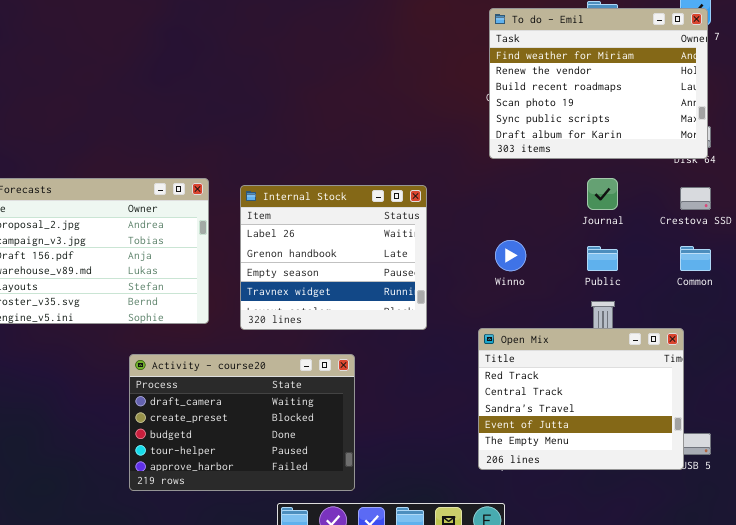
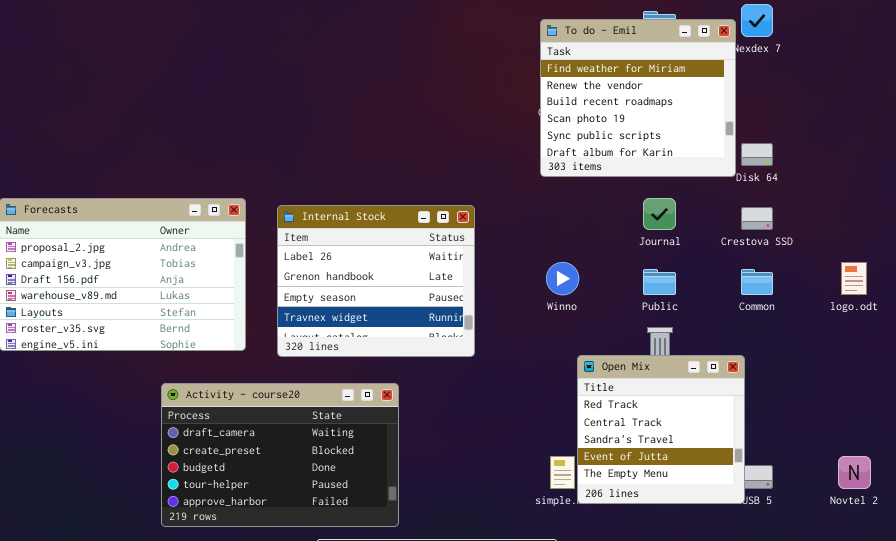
To do - Emil: [489,8,708,159] -> [540,19,736,177], resized
Open Mix: [478,328,684,470] -> [577,355,745,504], resized

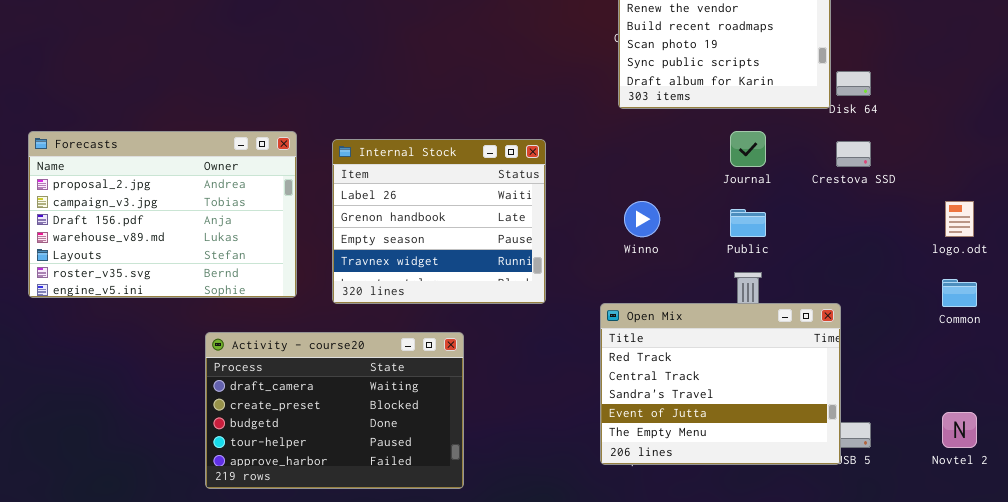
Common: [741,269,773,295] -> [942,279,977,307], moved
Open Mix: [577,355,745,504] -> [600,303,841,465], resized

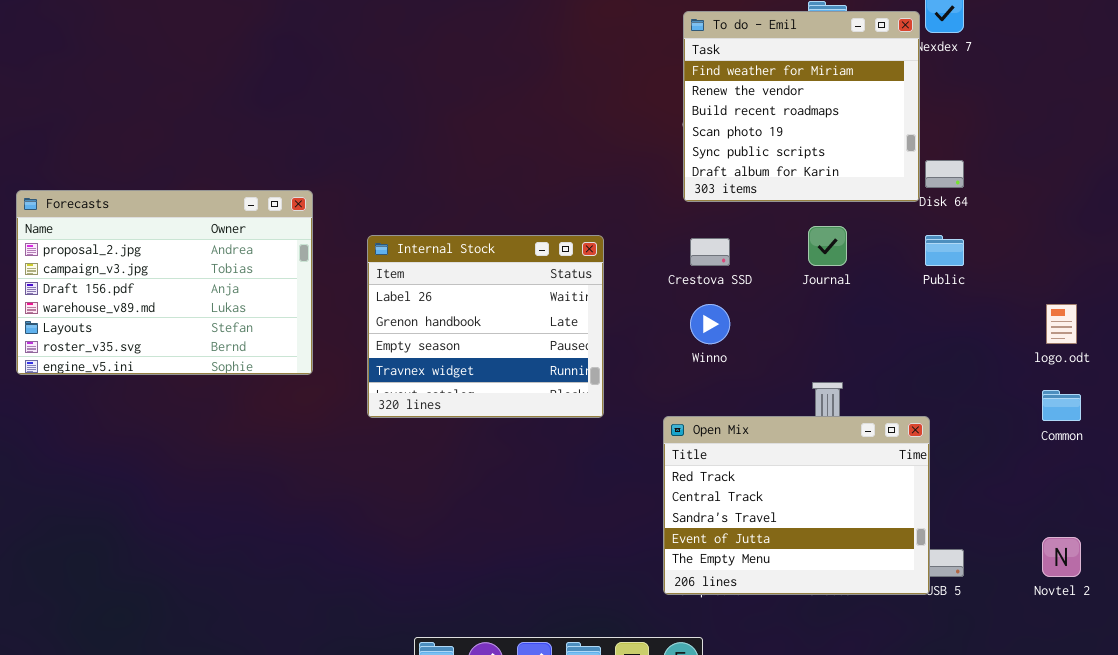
Forecasts: [28,131,297,298] -> [16,190,313,375], moved
Crestova SSD: [836,141,871,167] -> [690,238,730,266], moved
Public: [730,209,766,237] -> [925,235,964,266], moved
Activity - course20: [205,332,464,489] -> none, closed

